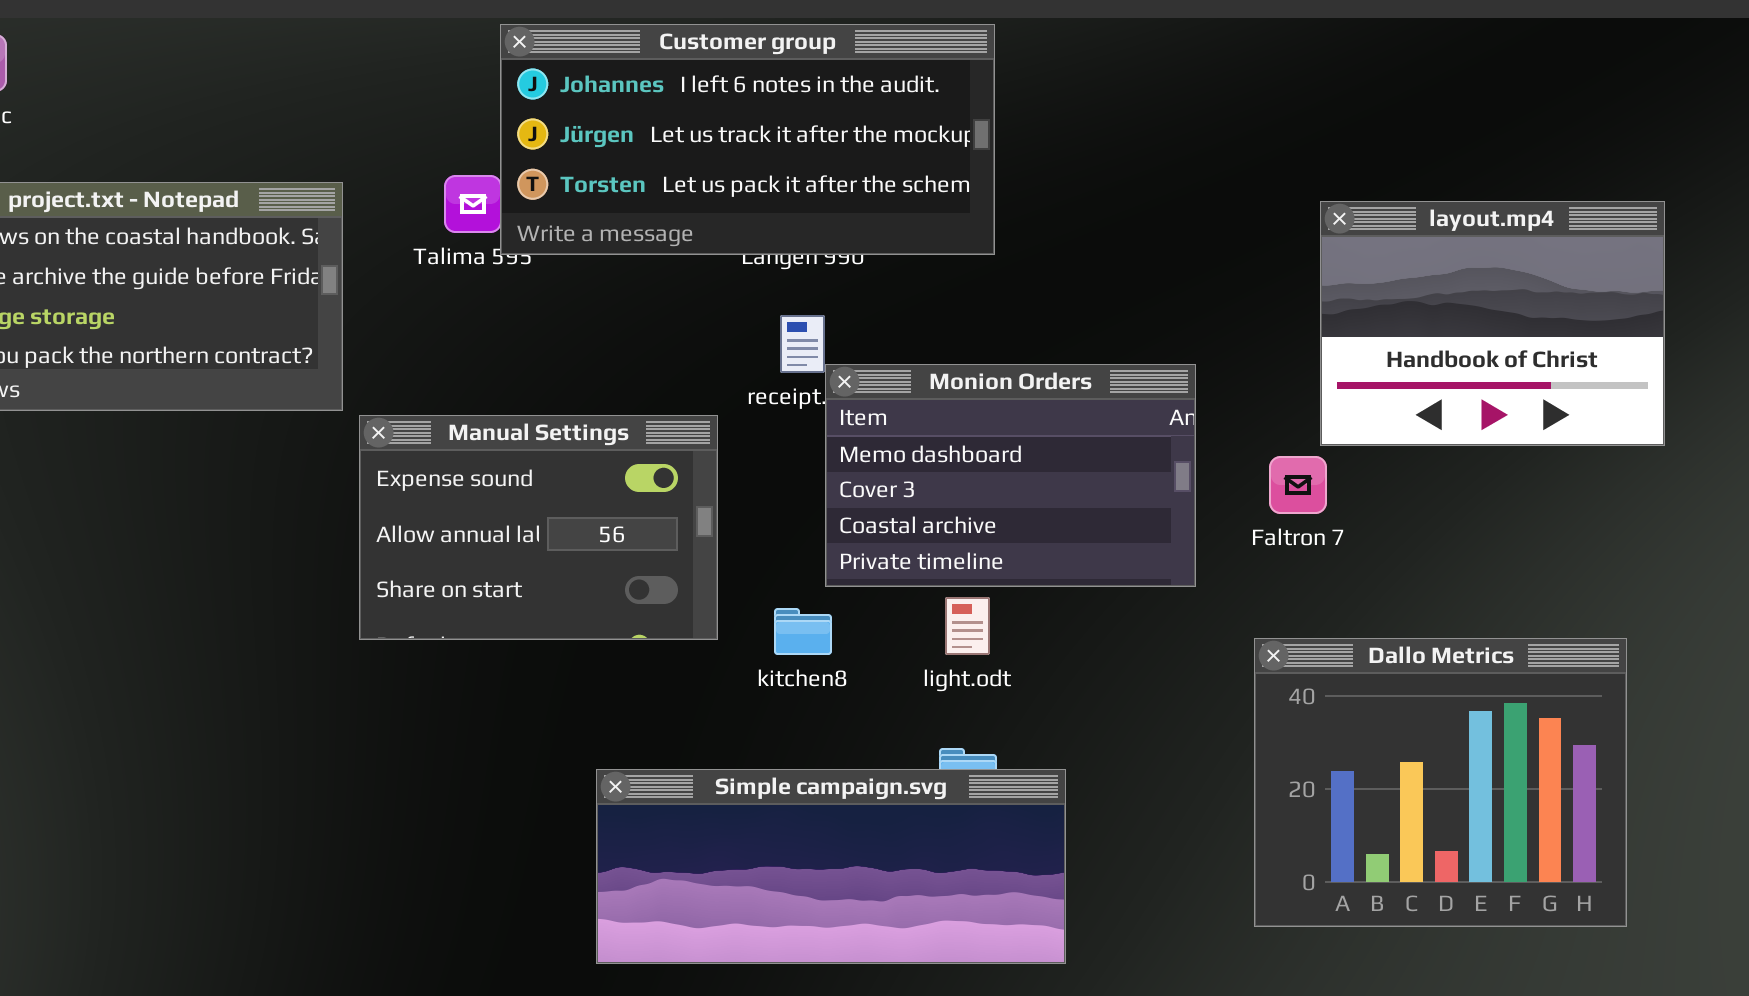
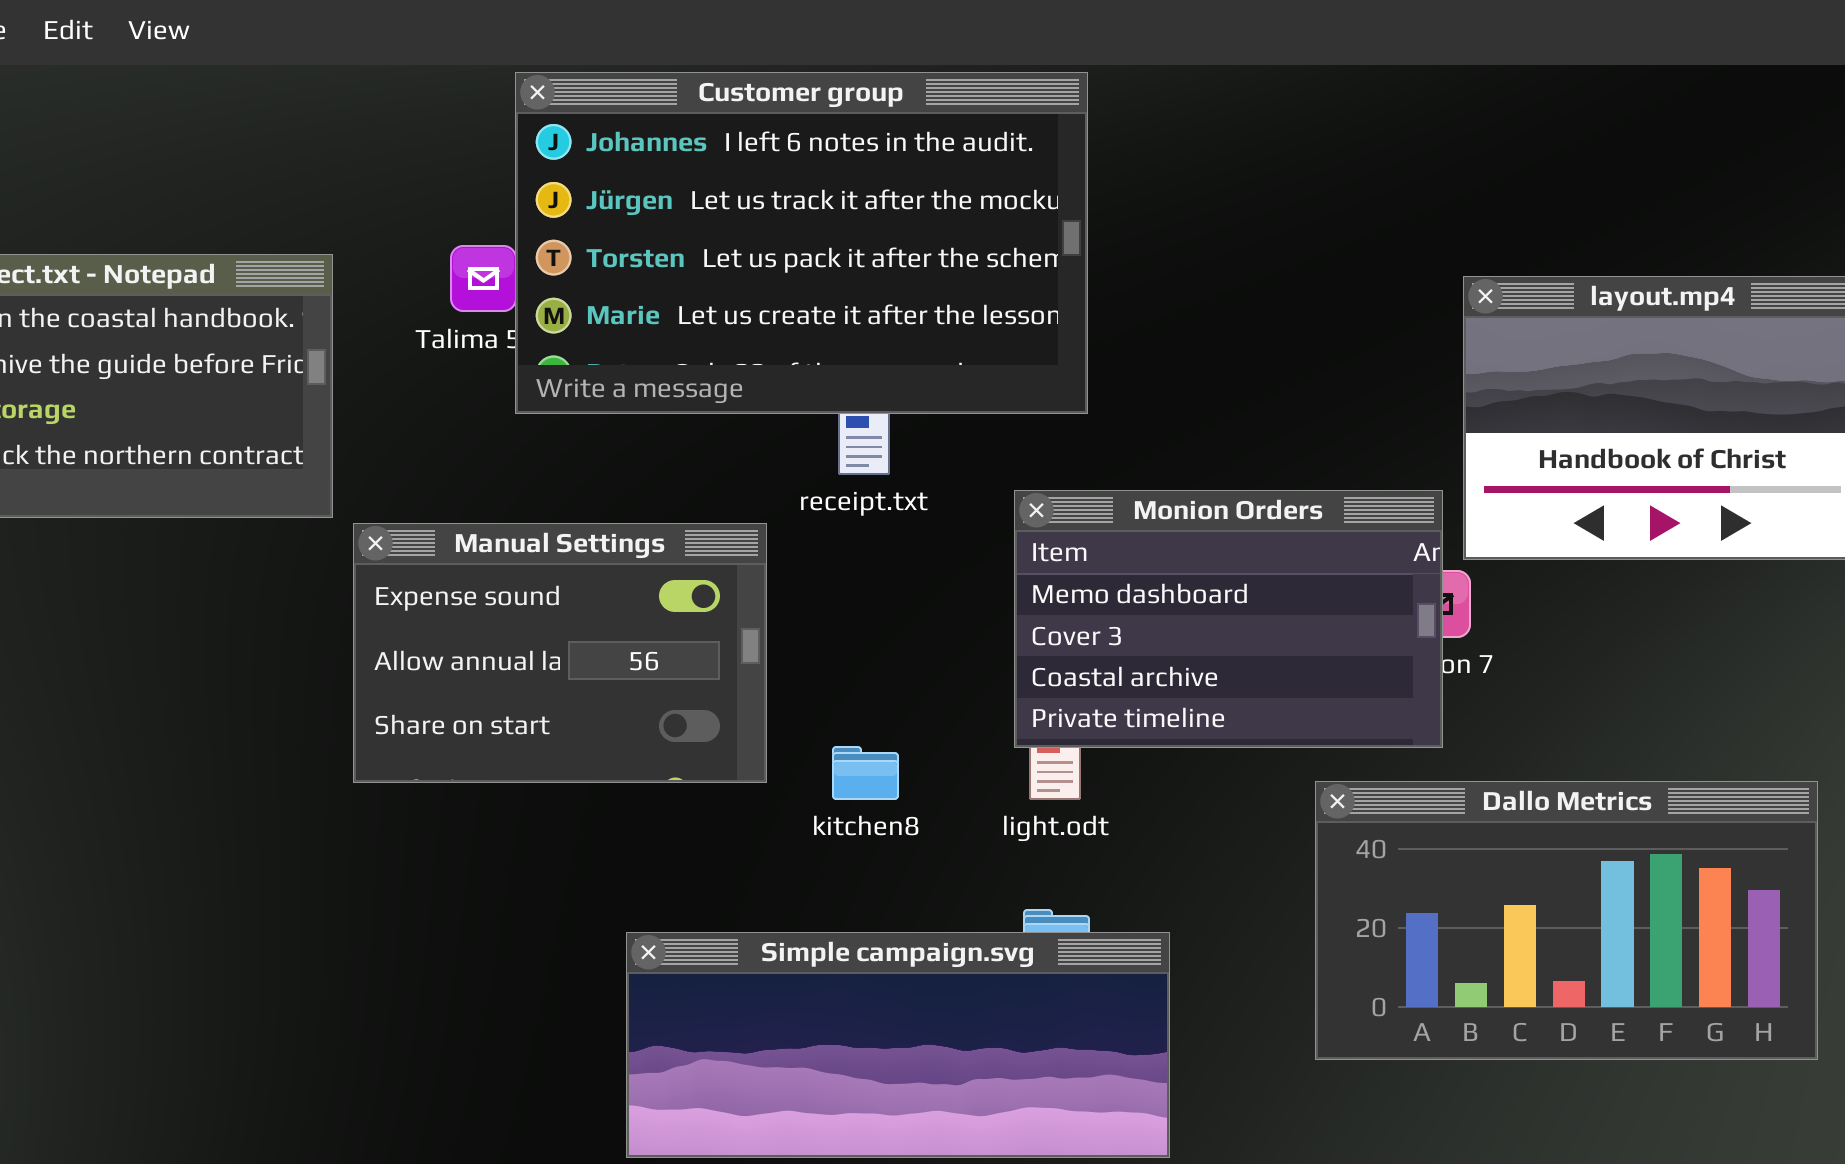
Customer group: [500,24,995,255] -> [515,72,1088,414], resized
Monion Orders: [825,364,1196,587] -> [1014,490,1443,748], moved
Dallo Metrics: [1254,638,1627,927] -> [1315,781,1818,1060], resized

